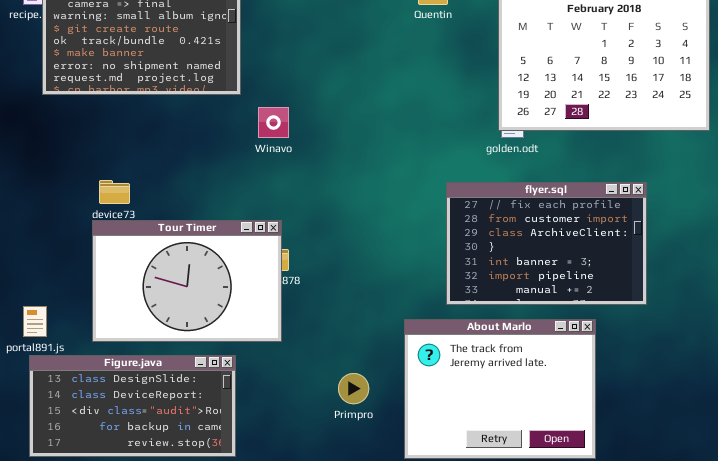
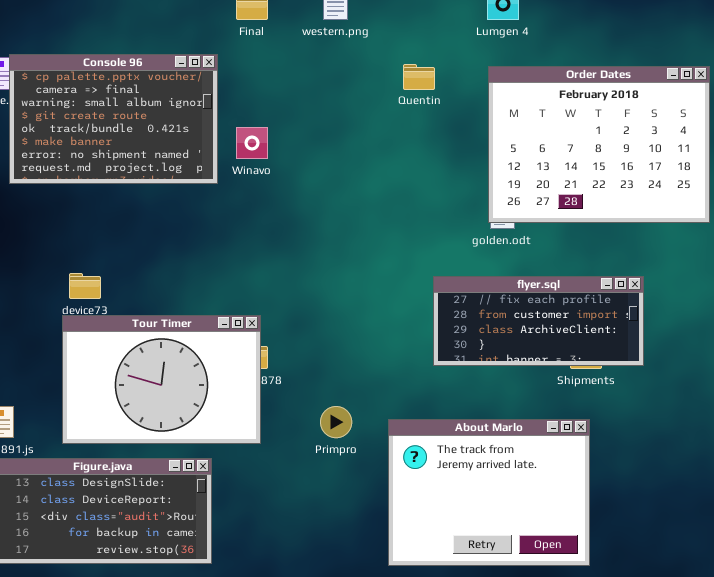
Winavo: [258,107,289,138] -> [236,127,268,159], moved
flyer.sql: [446,182,647,305] -> [433,276,644,366], resized
Primpro: [338,373,369,404] -> [320,406,352,438], moved

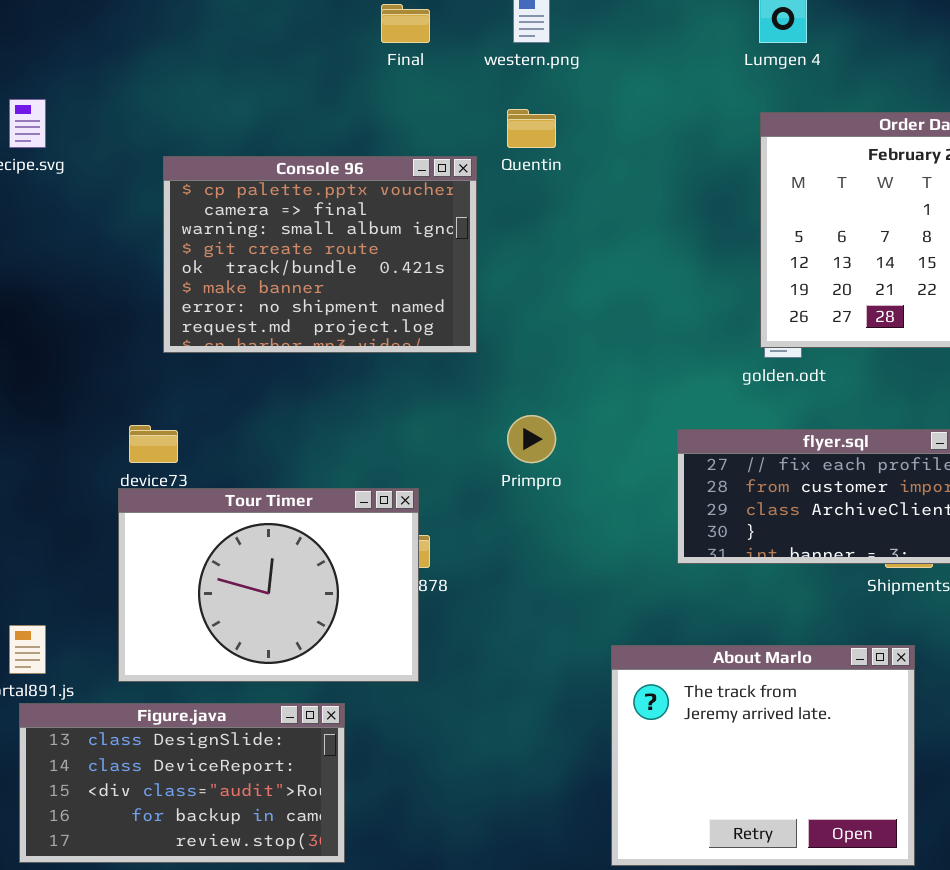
Console 96: [9,54,218,184] -> [163,156,477,353], moved
Quentin: [403,64,435,90] -> [507,109,556,148], moved
Primpro: [320,406,352,438] -> [507,415,556,463], moved

